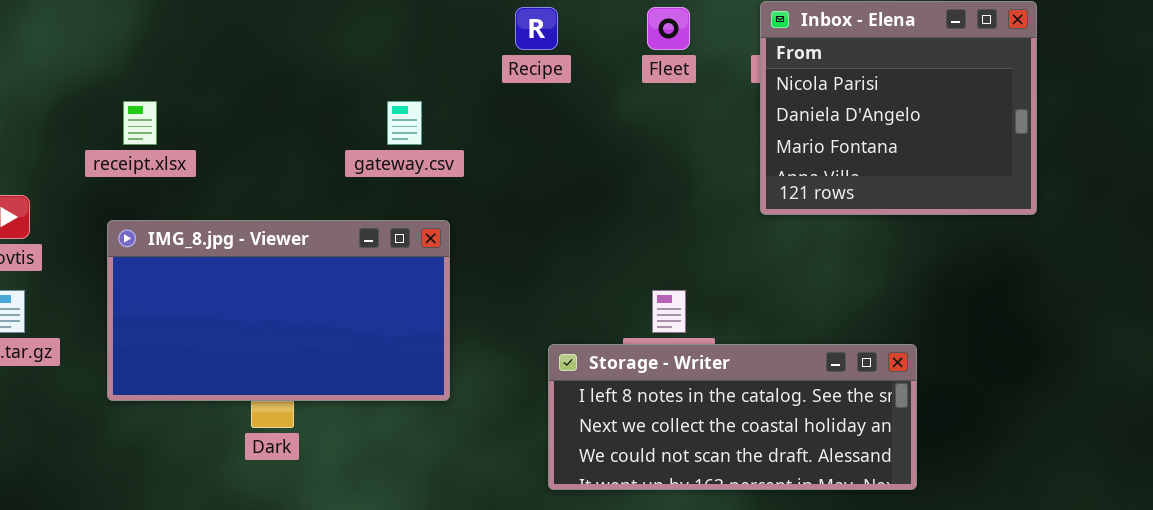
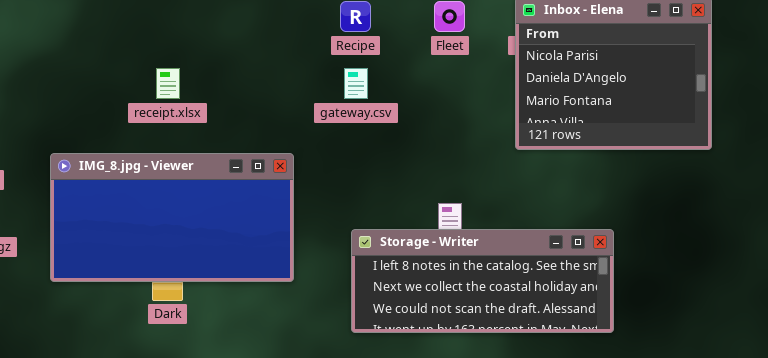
receipt.xlsx: [123,101,157,145] -> [156,68,180,99], moved
gateway.csv: [387,101,422,145] -> [344,68,368,99], moved
Storage - Writer: [548,344,917,490] -> [351,229,614,333], moved

